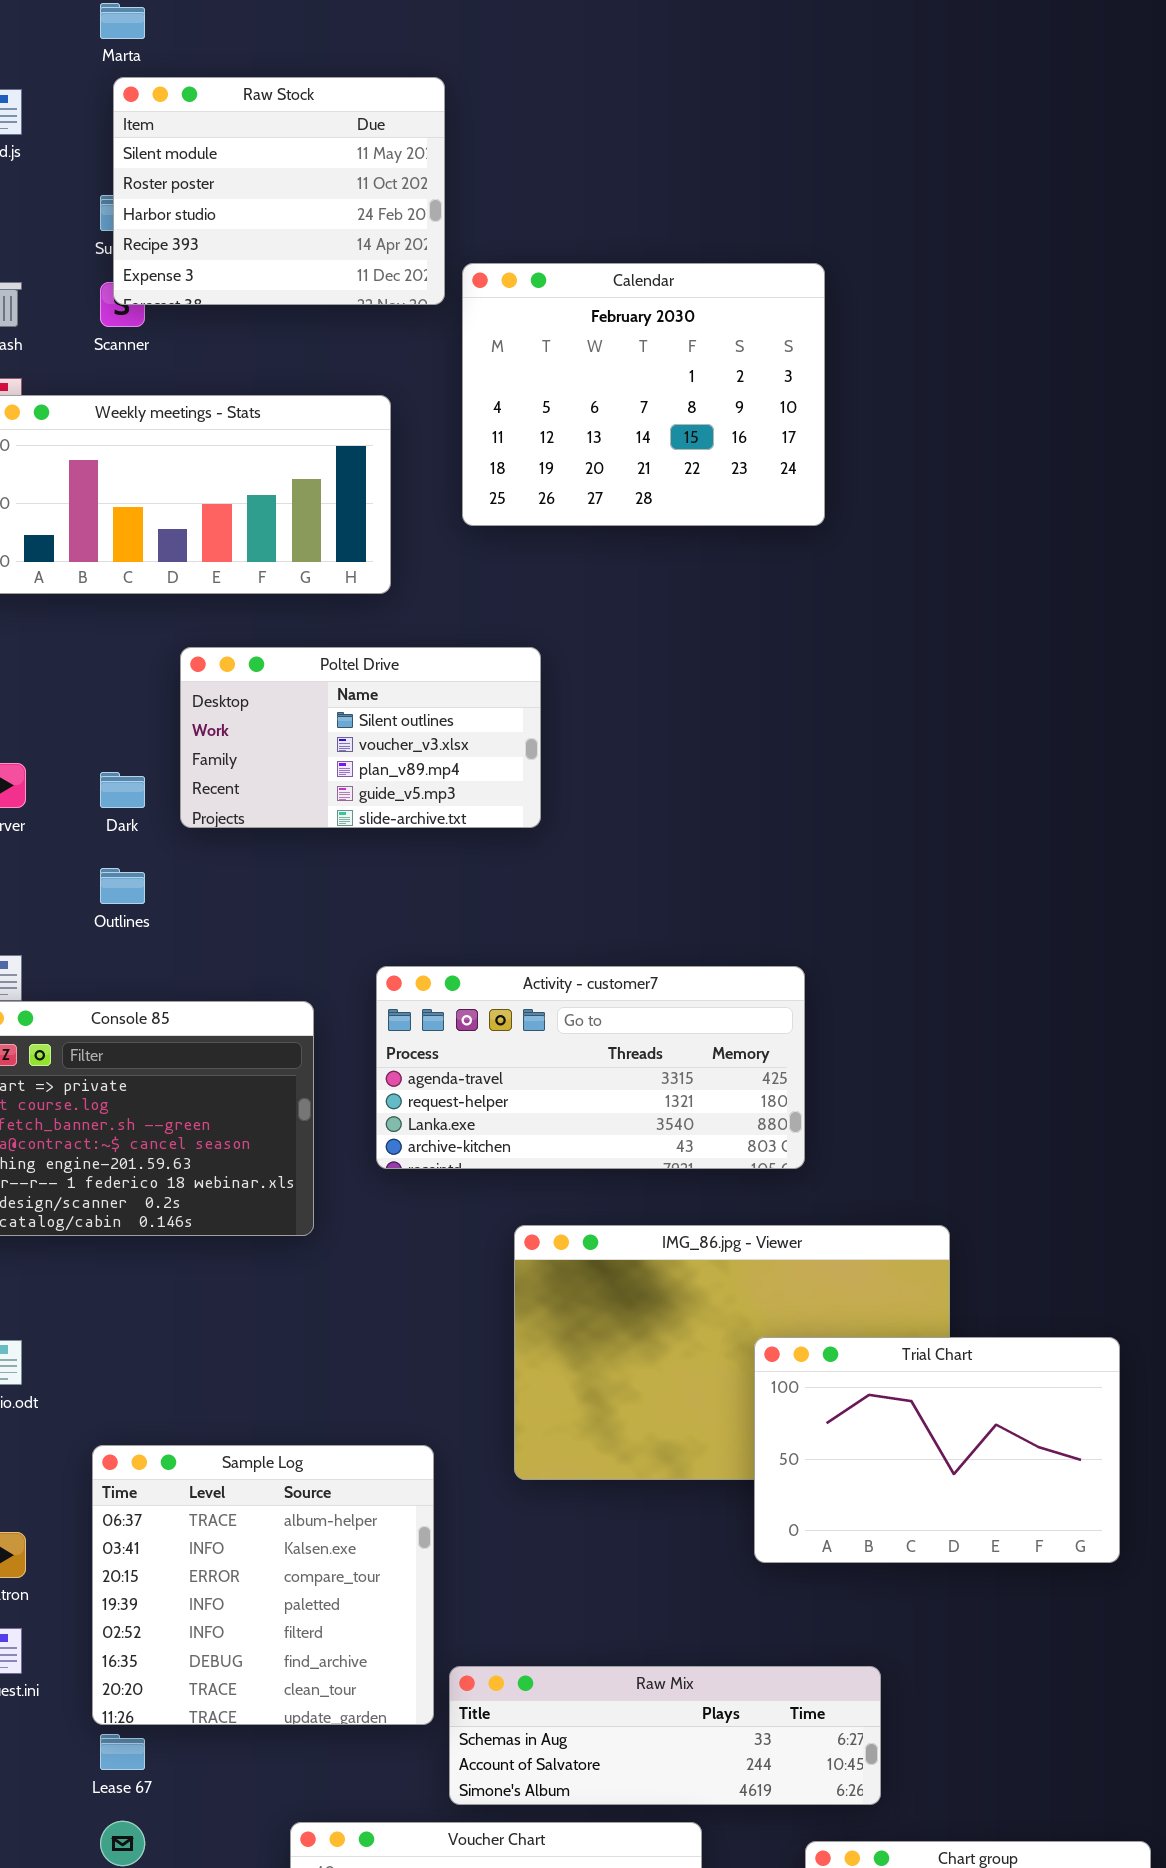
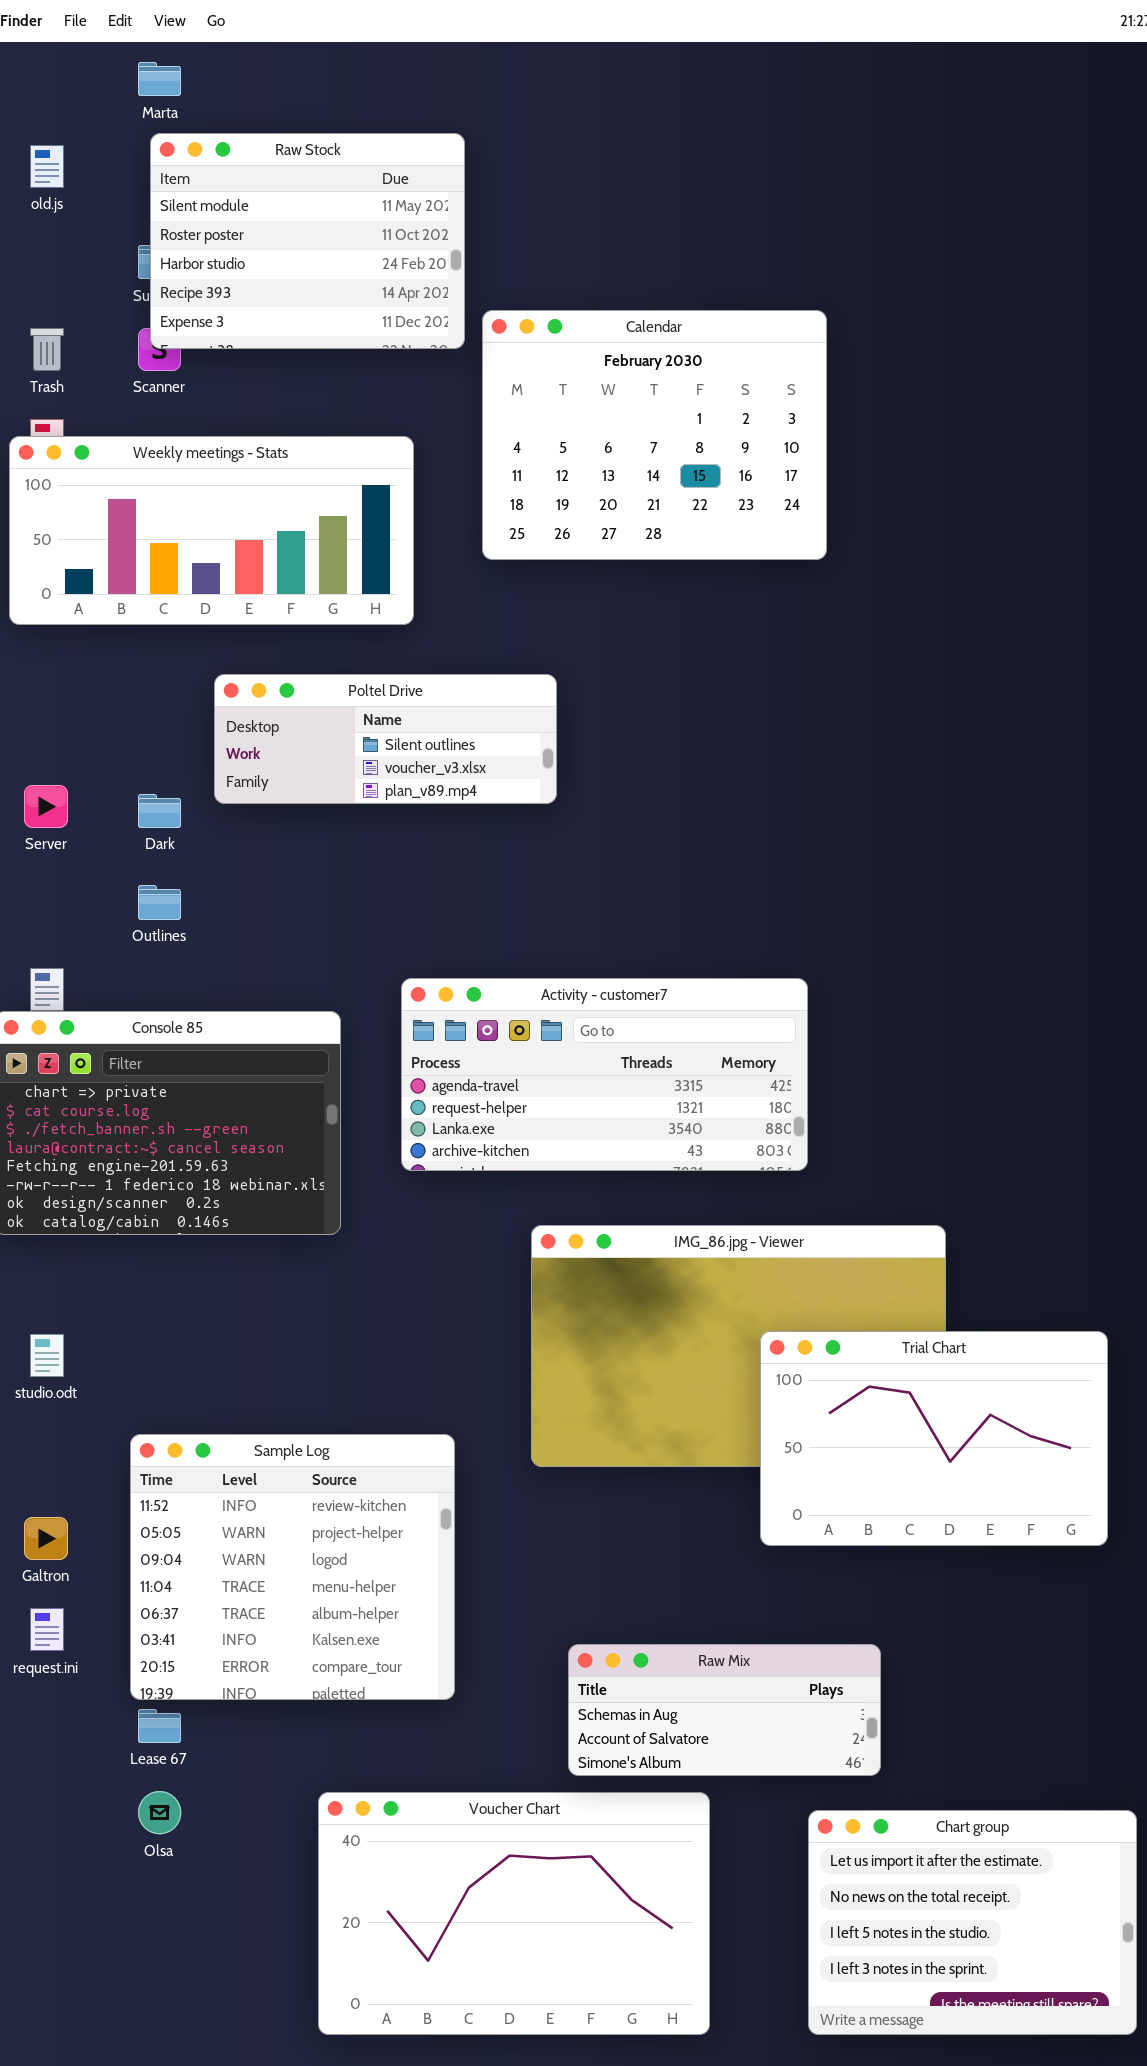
Poltel Drive: [180,647,541,828] -> [214,674,557,804], resized
Sample Log: [92,1445,434,1725] -> [130,1434,455,1700], scrolled up 4 rows
Raw Mix: [449,1666,881,1805] -> [568,1644,881,1776], resized

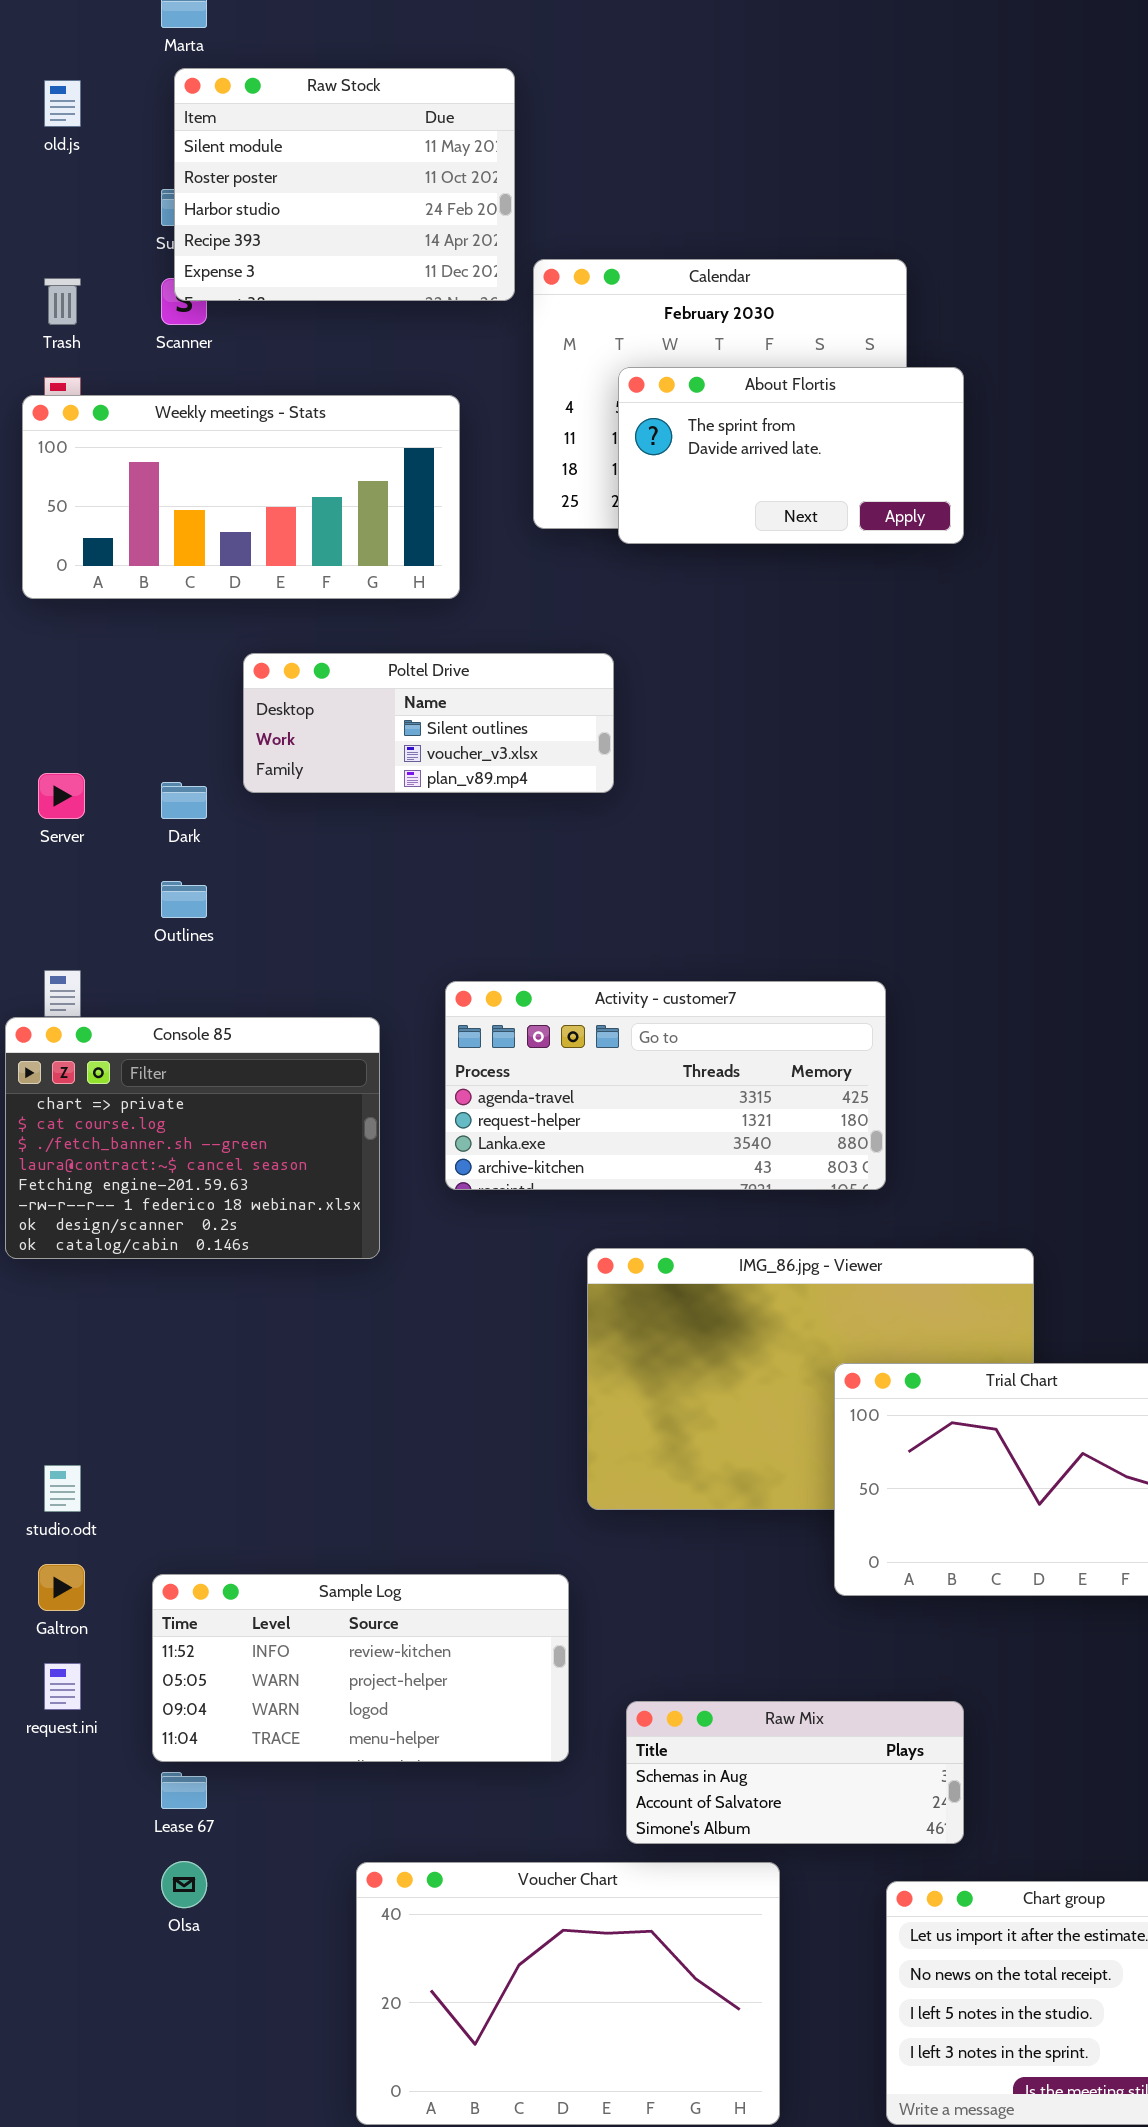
About Flortis: none -> [618,367,964,544], opened
studio.odt: [30,1334,64,1377] -> [44,1465,81,1512], moved
Sample Log: [130,1434,455,1700] -> [152,1574,569,1762], resized

